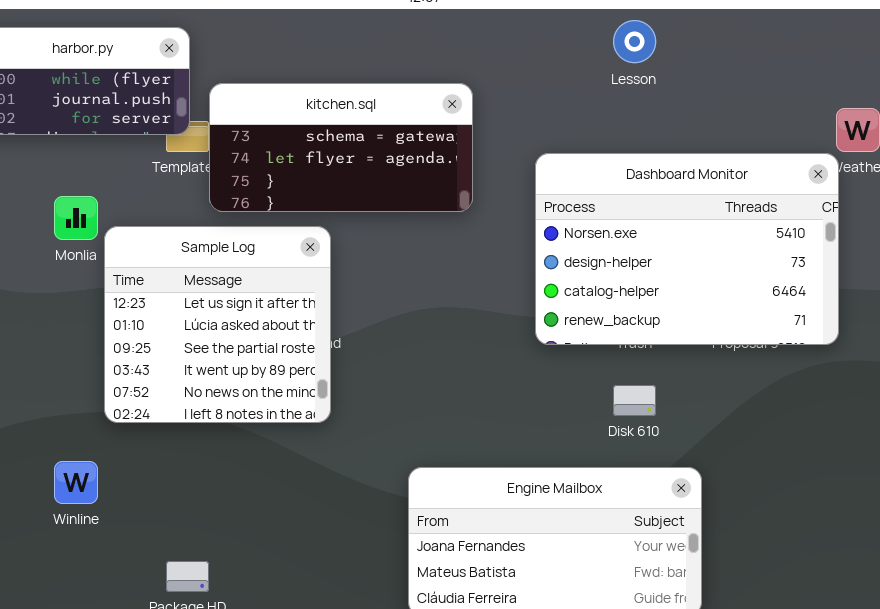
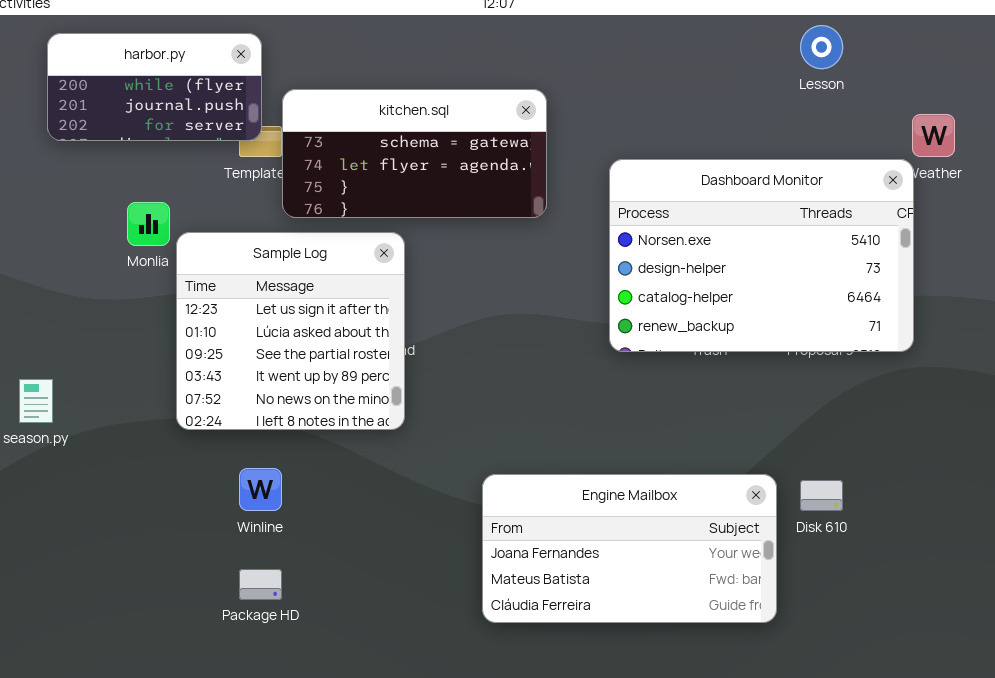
Lesson: [613,20,656,63] -> [800,25,843,69], moved
Disk 610: [613,385,656,416] -> [800,480,843,511], moved
Winline: [54,461,98,504] -> [239,468,282,511], moved

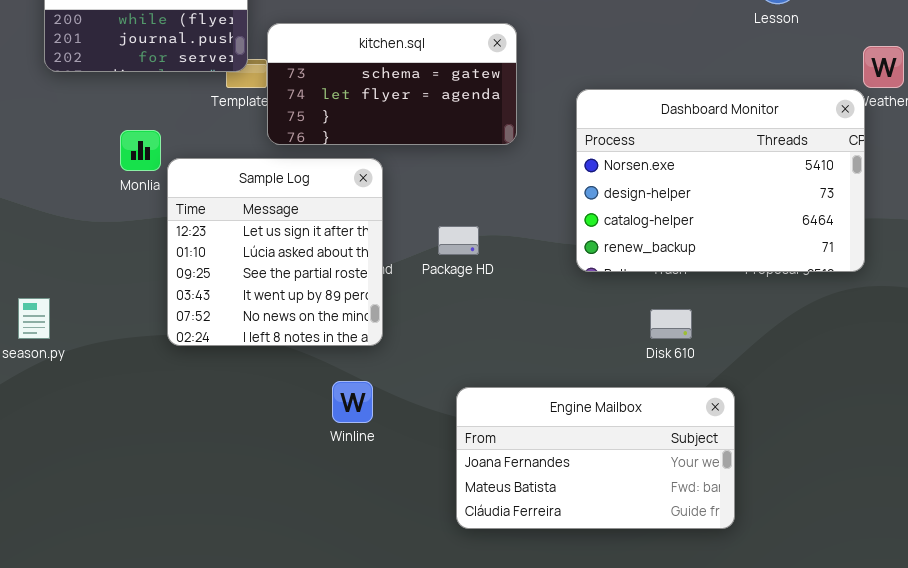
Winline: [239,468,282,511] -> [332,381,373,423], moved
Disk 610: [800,480,843,511] -> [650,309,692,339], moved
Package HD: [239,569,282,600] -> [438,226,479,255], moved

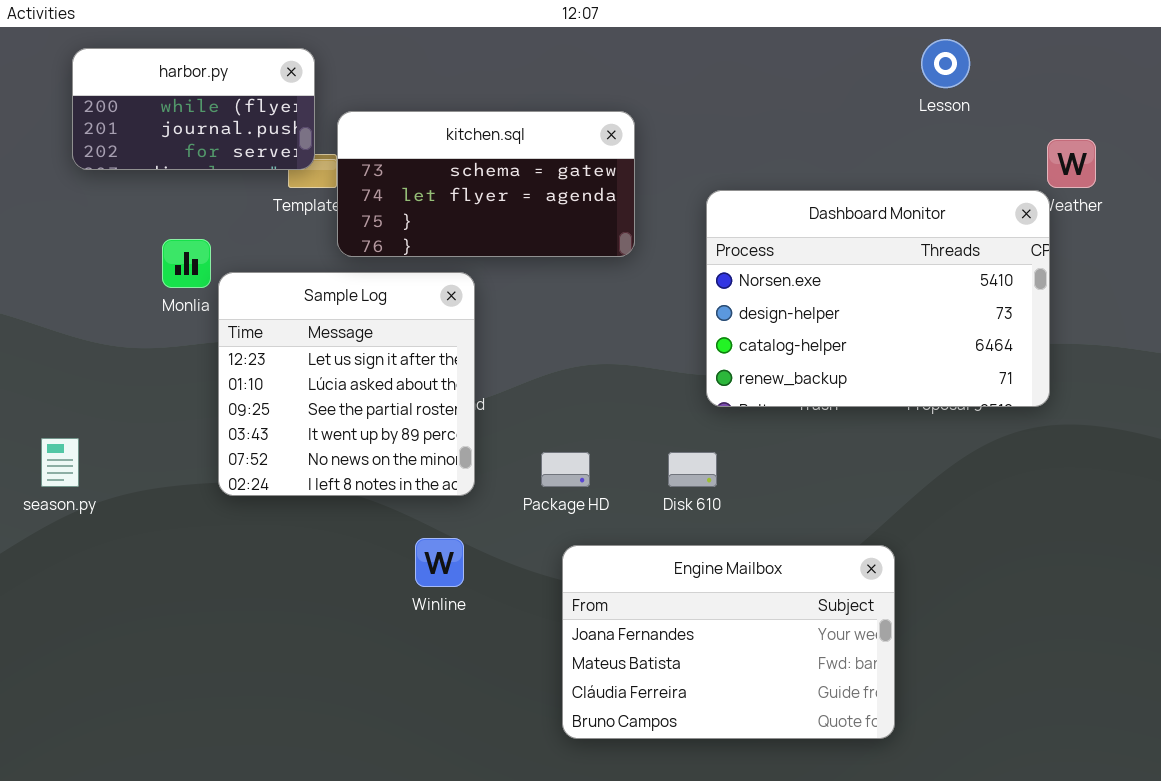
Package HD: [438,226,479,255] -> [541,452,590,487], moved
Disk 610: [650,309,692,339] -> [668,452,717,487], moved
Engine Mailbox: [456,387,735,529] -> [562,545,895,739], resized

